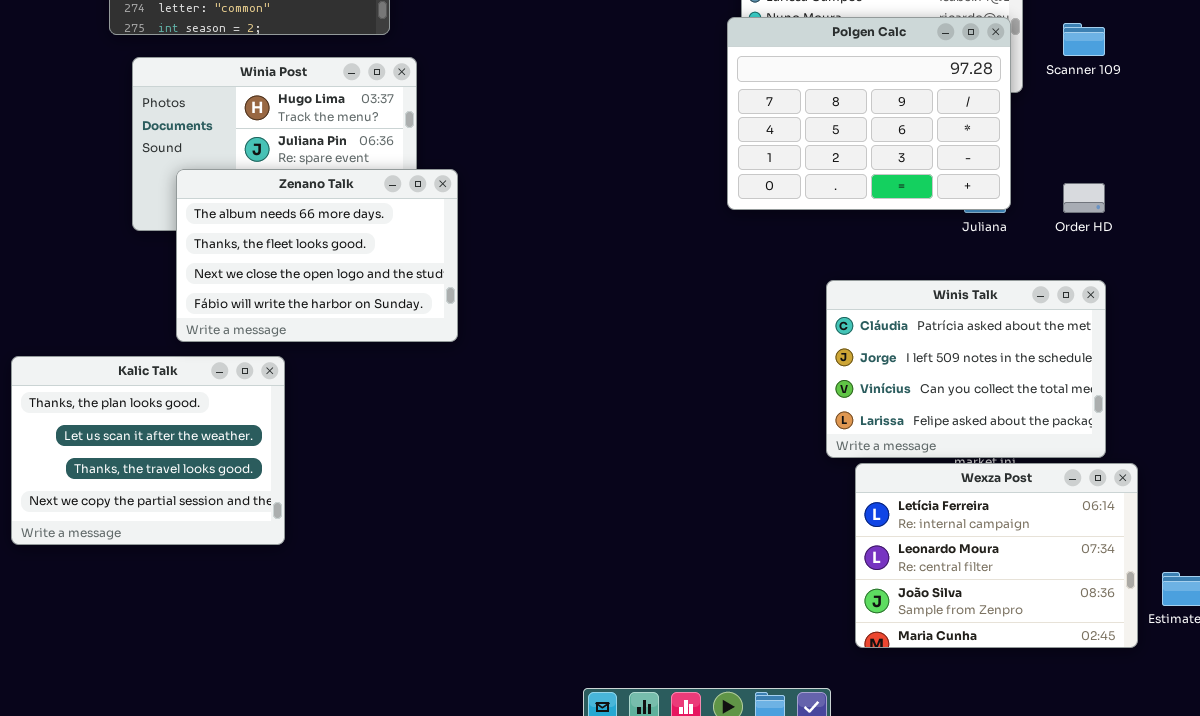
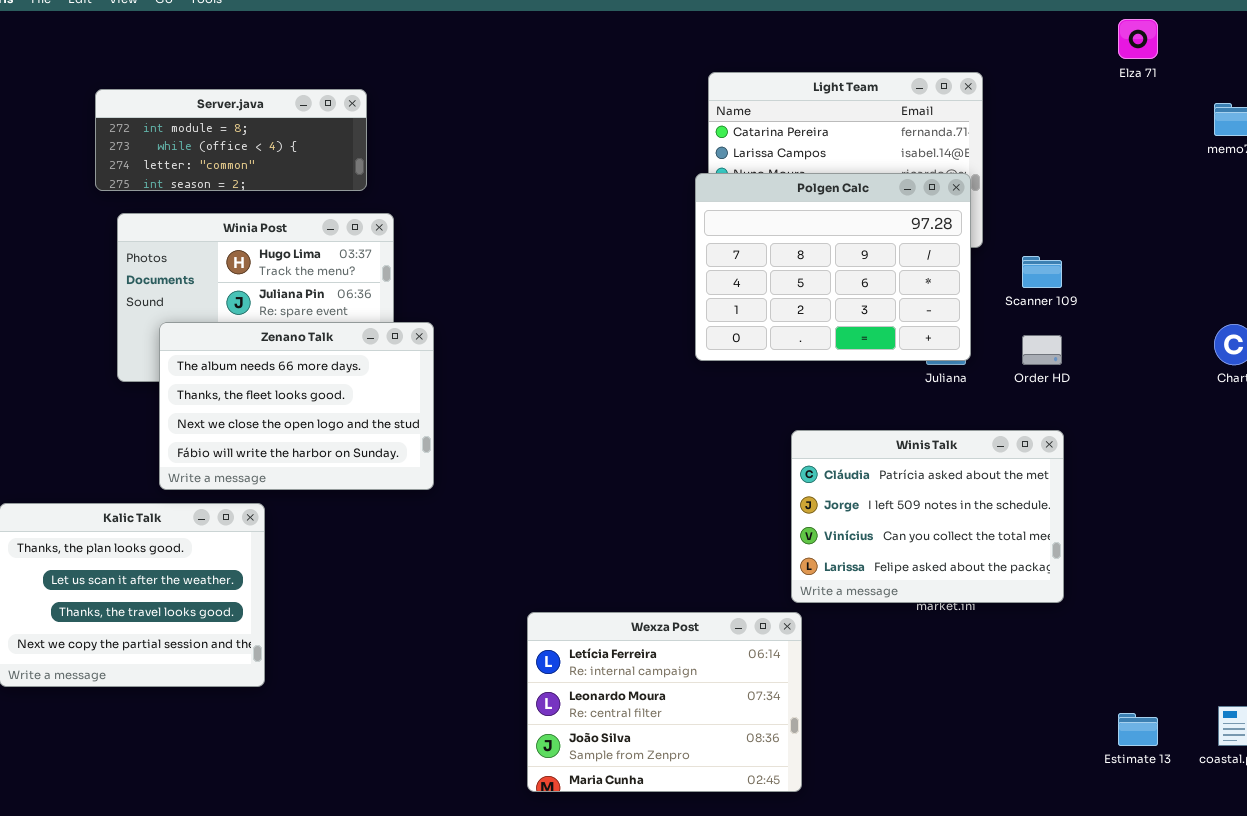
Scanner 109: [1063,23,1105,56] -> [1022,256,1062,288], moved
Wexza Post: [855,463,1138,648] -> [527,612,802,792], moved

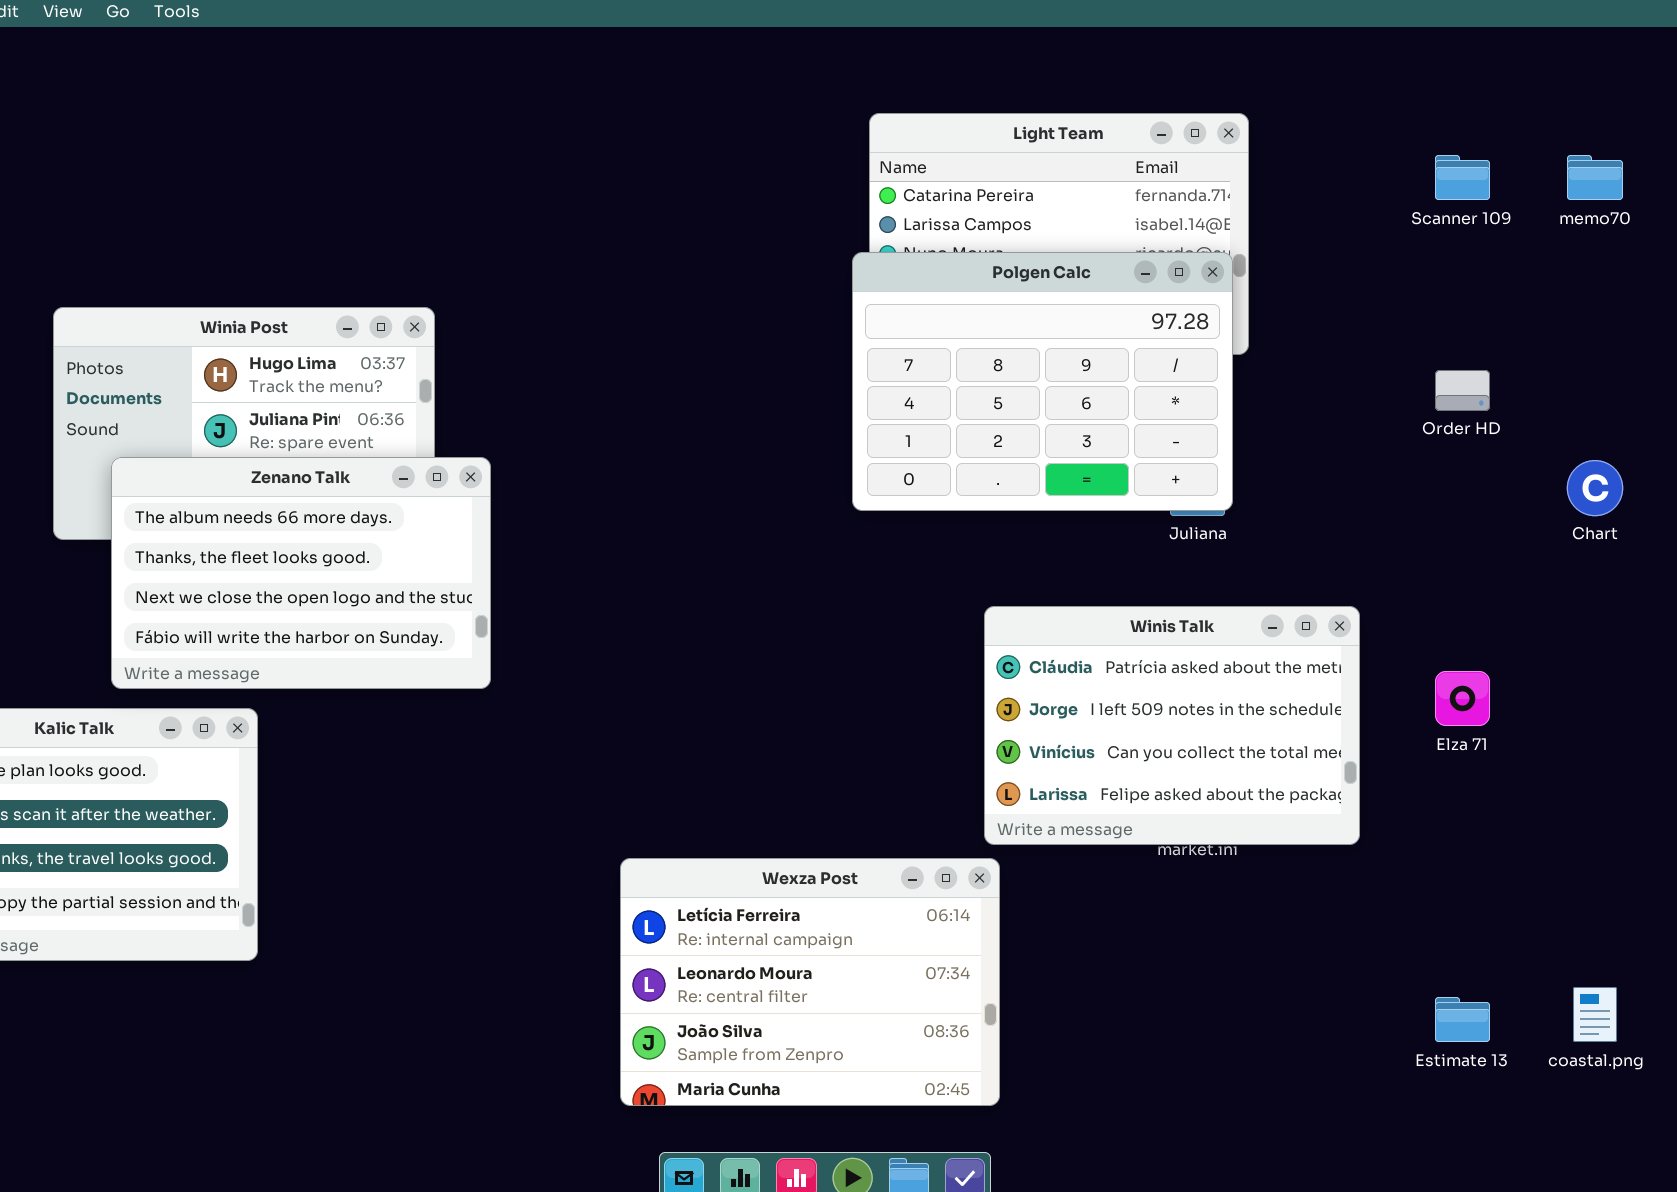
Elza 71: [1118,19,1158,59] -> [1435,671,1490,726], moved
Server.java: [95,89,367,191] -> none, closed
Scanner 109: [1022,256,1062,288] -> [1435,155,1490,200], moved
Order HD: [1022,335,1062,365] -> [1435,370,1490,411], moved

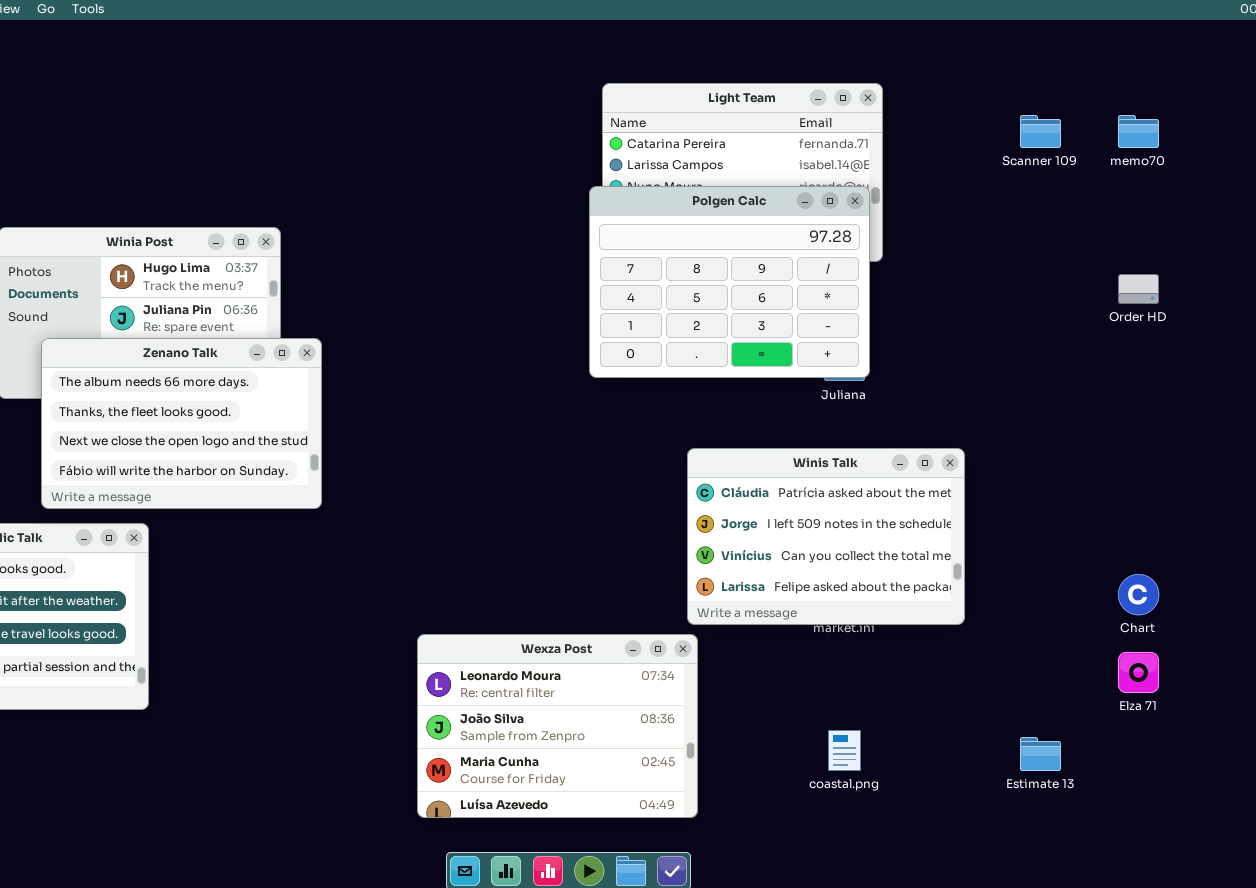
Order HD: [1435,370,1490,411] -> [1118,274,1159,304], moved
Chart: [1567,460,1623,516] -> [1118,574,1159,615], moved
Elza 71: [1435,671,1490,726] -> [1118,652,1159,693], moved
Wexza Post: [620,858,1000,1106] -> [417,634,698,818], scrolled down 1 row
coastal.png: [1573,987,1617,1042] -> [828,730,861,771], moved

